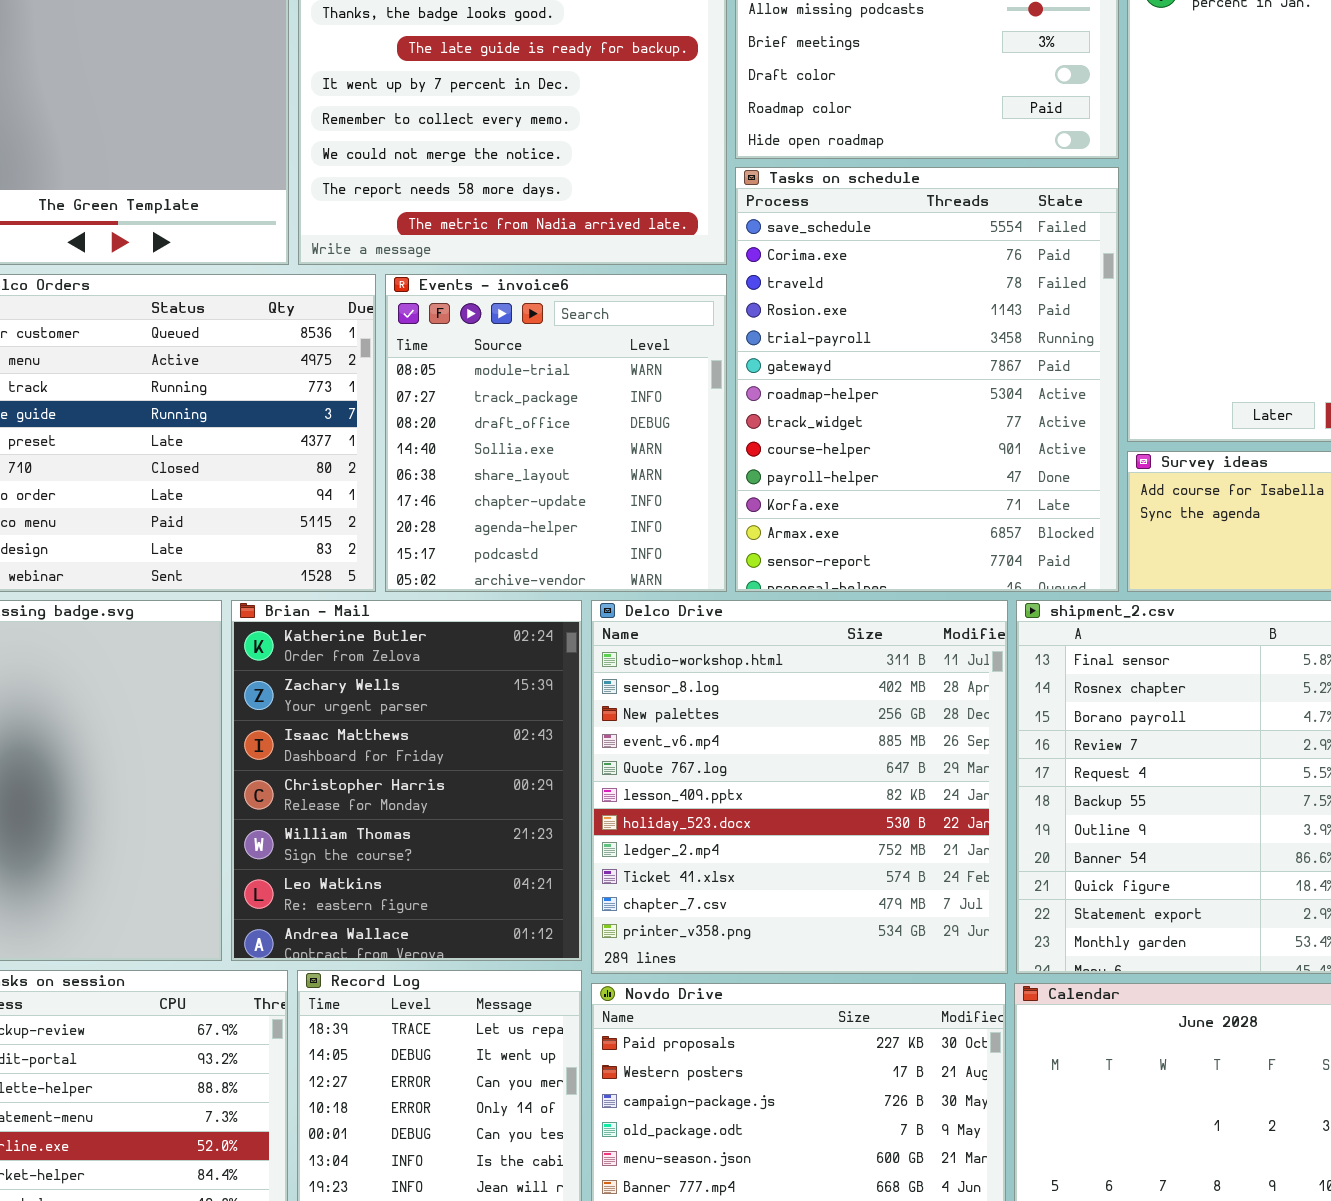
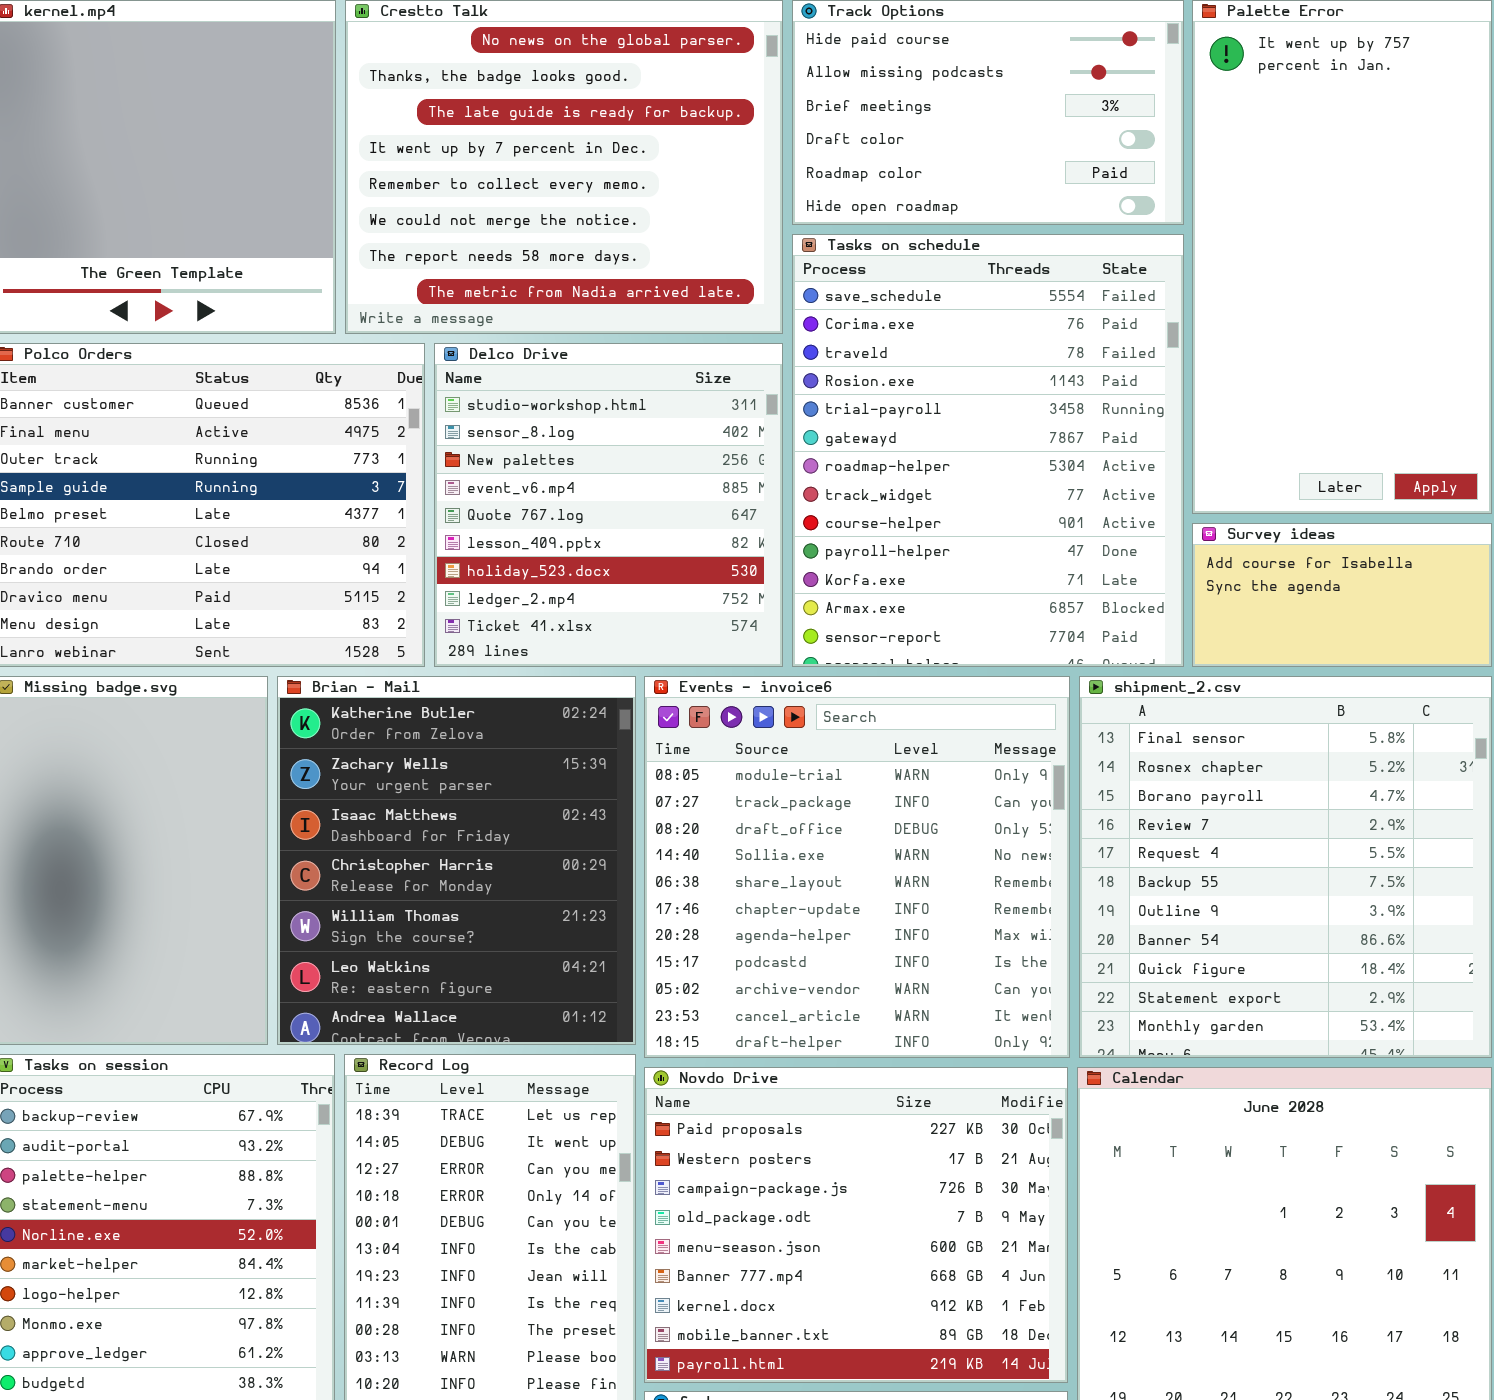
Events - invoice6: [385,274,727,592] -> [644,676,1070,1058], moved, resized
Delco Drive: [591,600,1008,974] -> [434,343,783,667], moved, resized

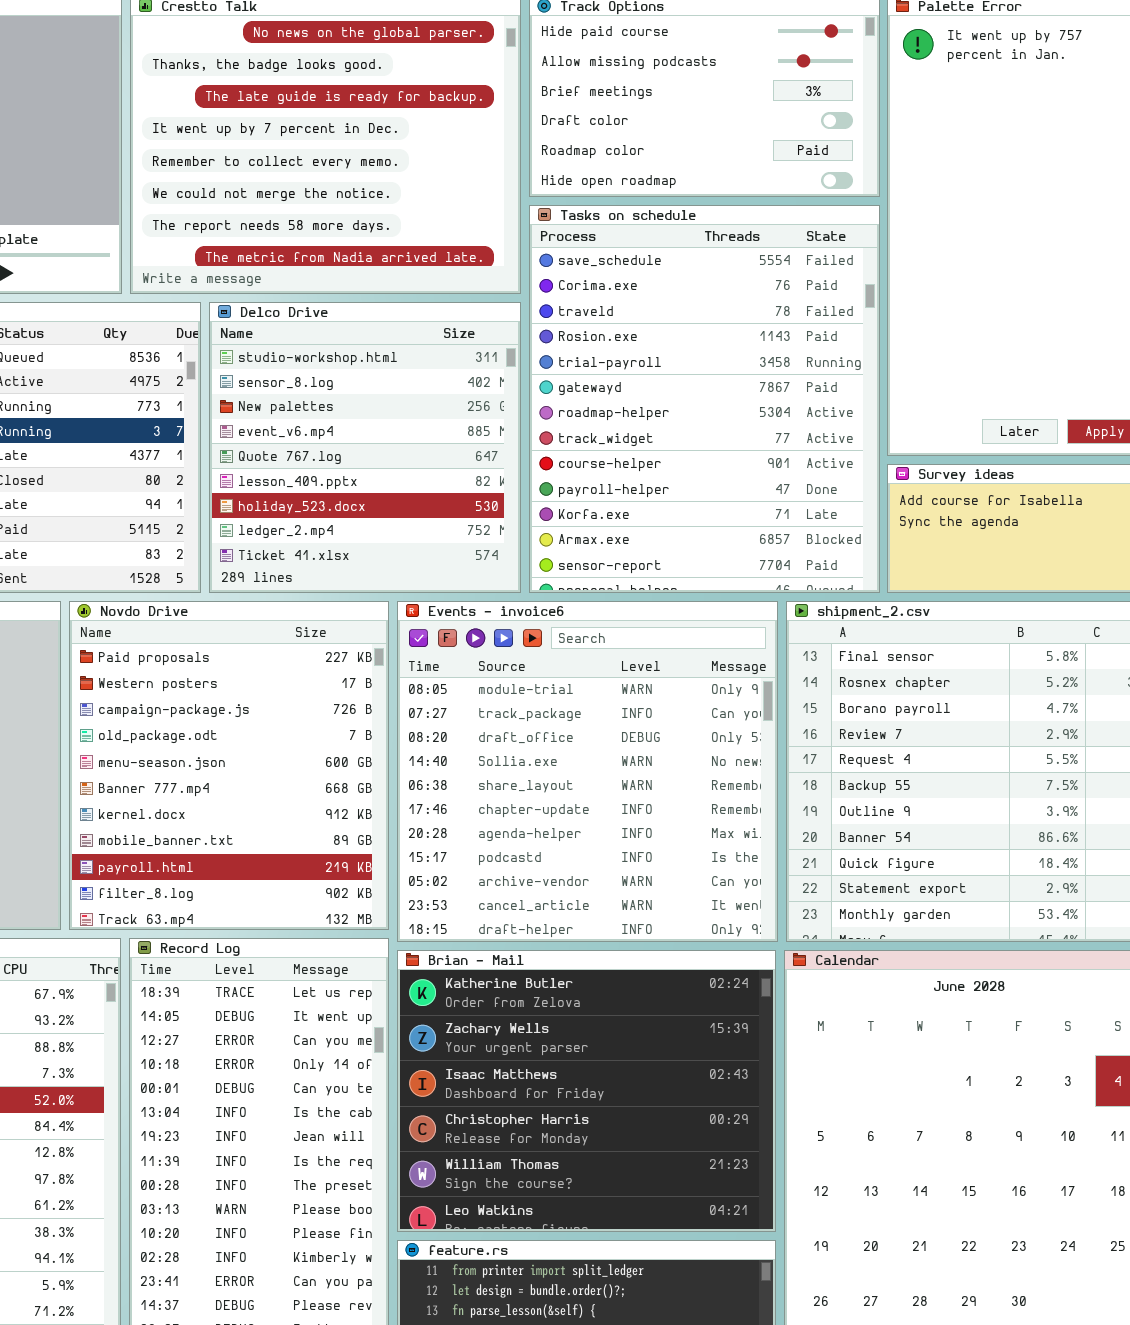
Brian - Mail: [277,676,636,1045] -> [397,950,776,1232], moved, resized
Novdo Drive: [644,1067,1068,1383] -> [69,601,389,930], moved, resized

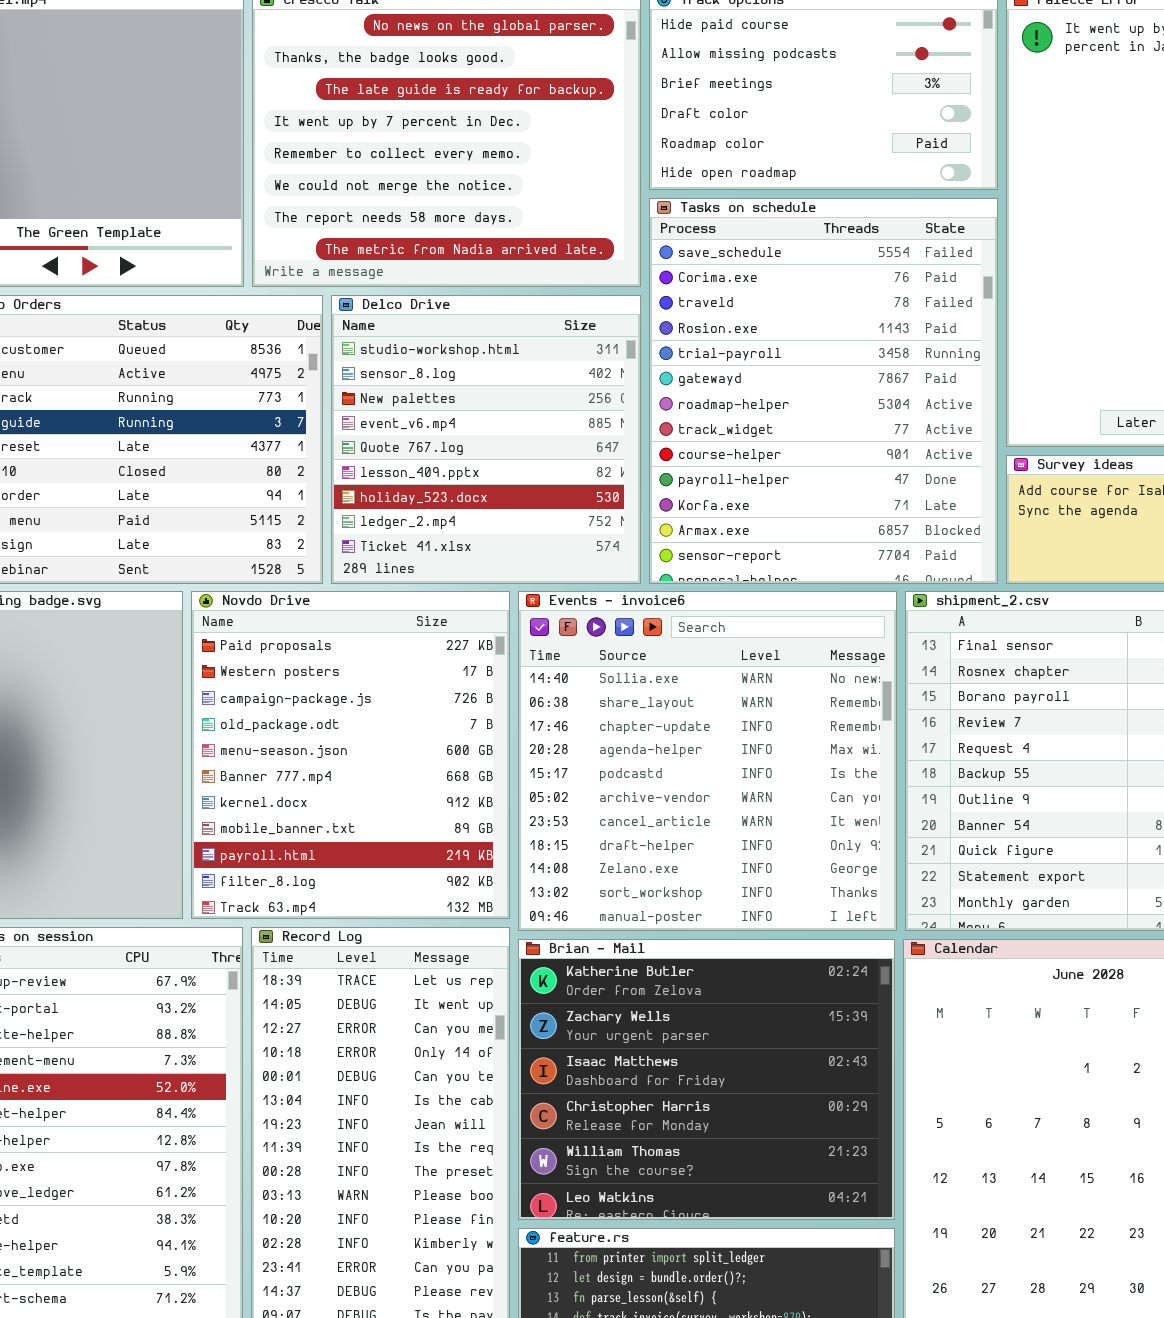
Events - invoice6: [397,601,778,942] -> [518,591,897,931], scrolled down 3 rows

